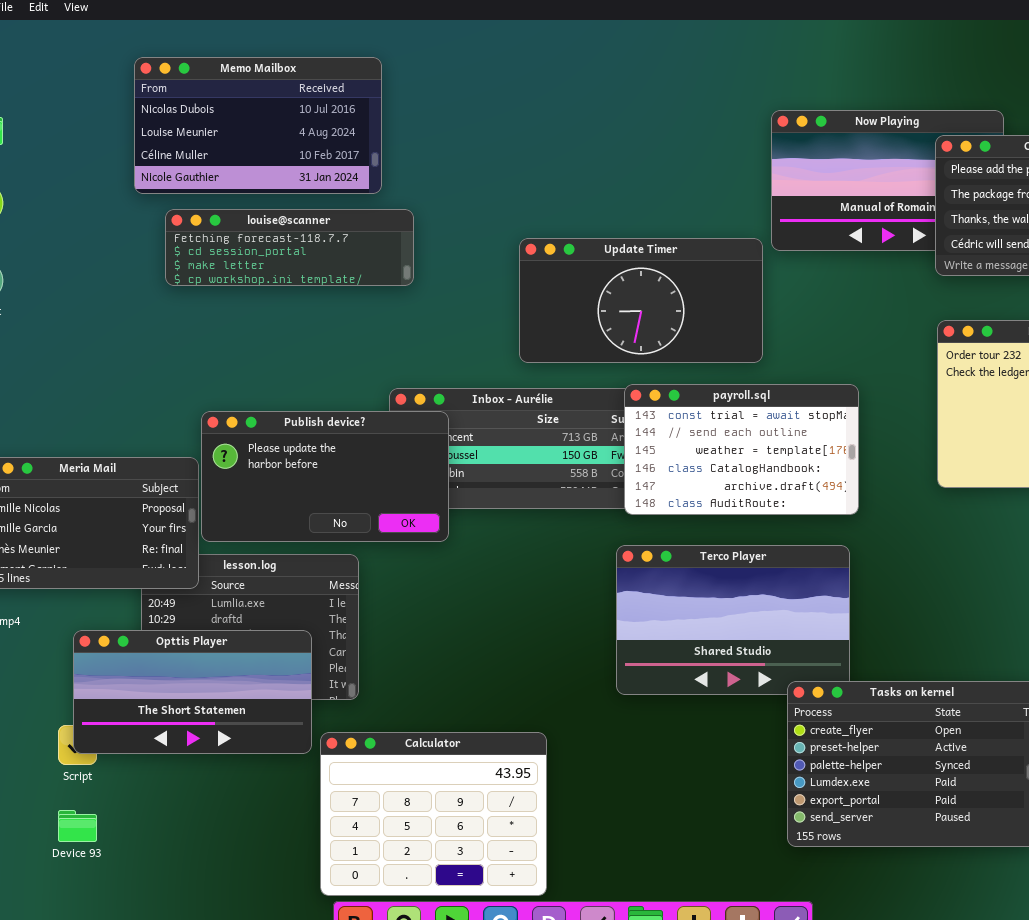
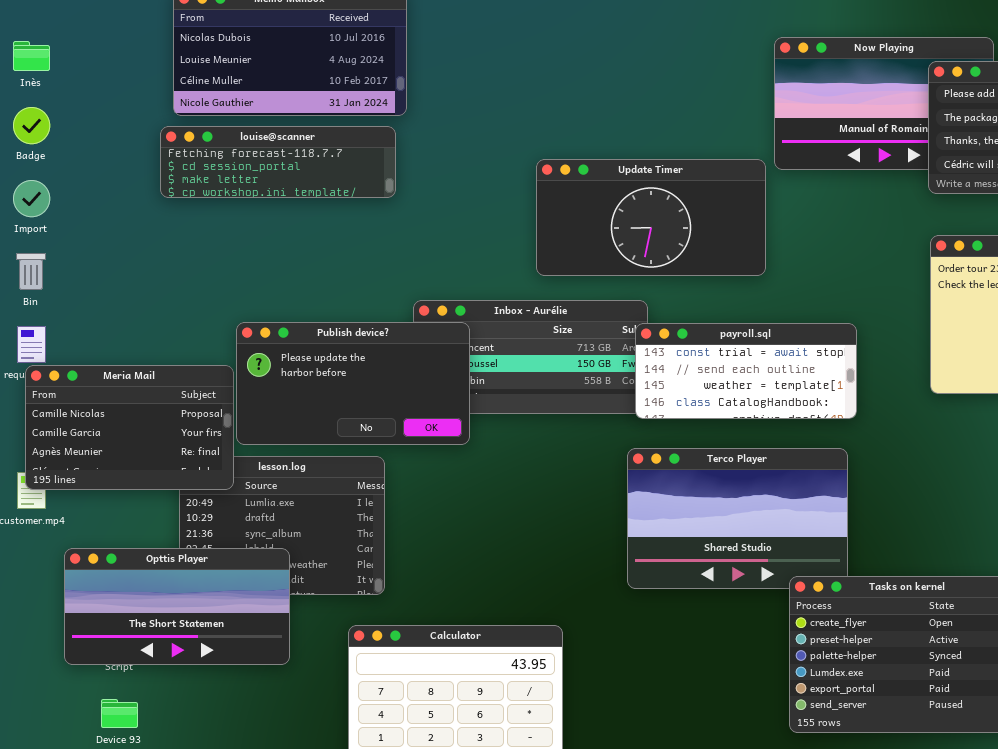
louise@scanner: [165,209,414,286] -> [160,126,396,198], moved
payroll.sql: [624,384,859,515] -> [635,323,857,419], resized
Opttis Player: [73,630,312,754] -> [64,548,290,665], moved

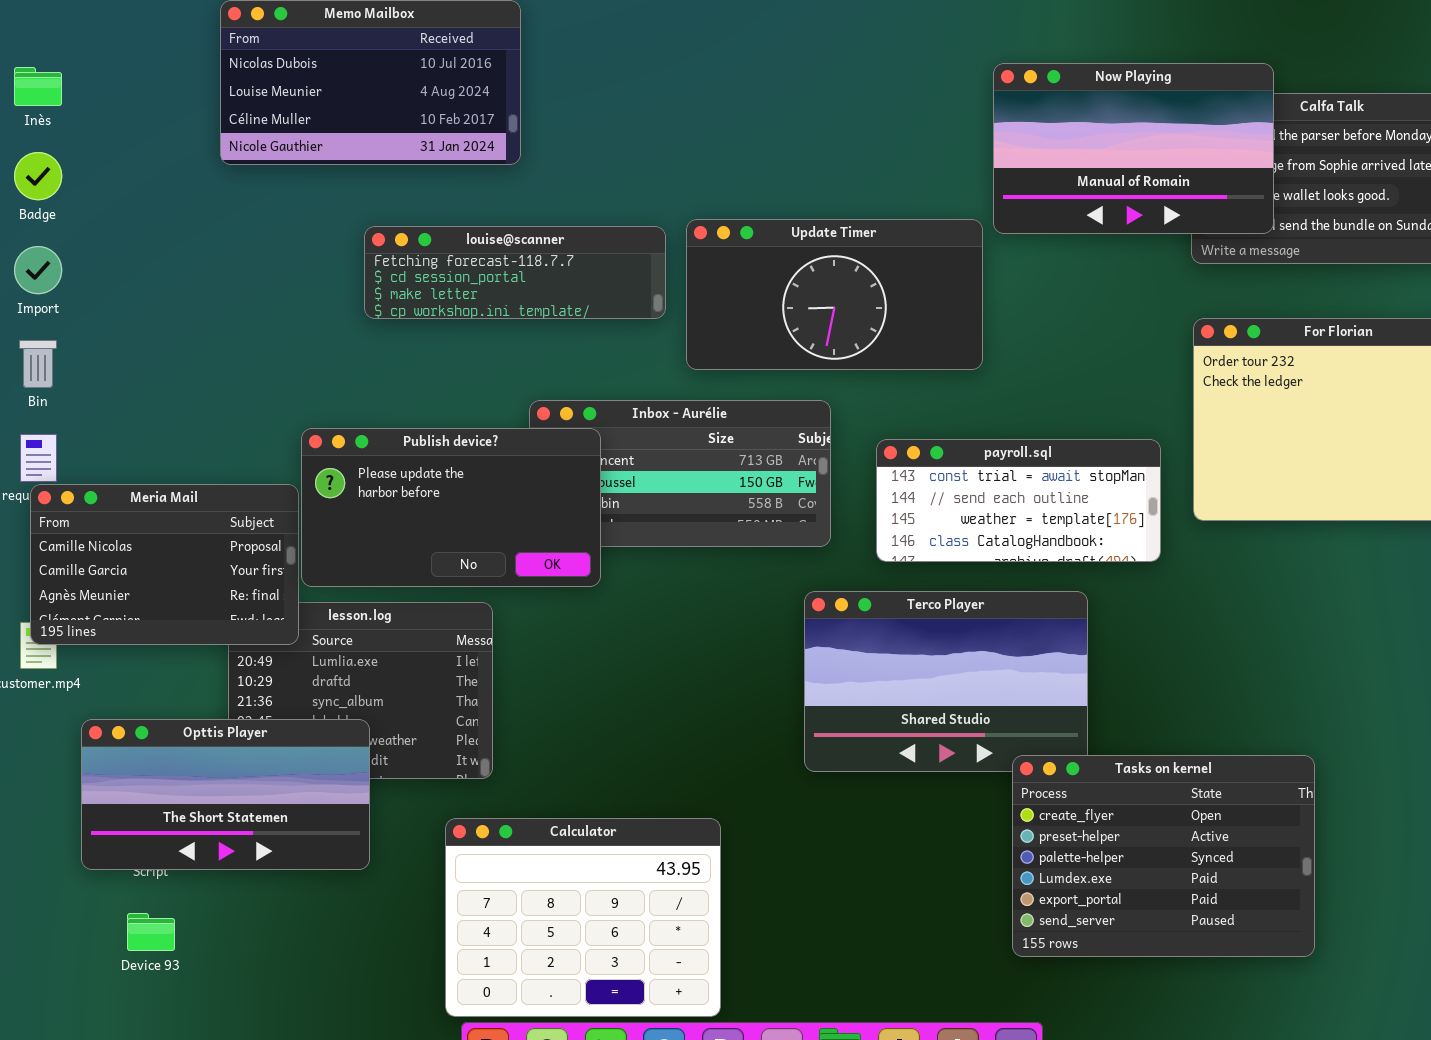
Now Playing: [774,37,994,170] -> [993,63,1274,234], raised
louise@scanner: [160,126,396,198] -> [364,226,666,319], moved
payroll.sql: [635,323,857,419] -> [876,439,1161,562], moved

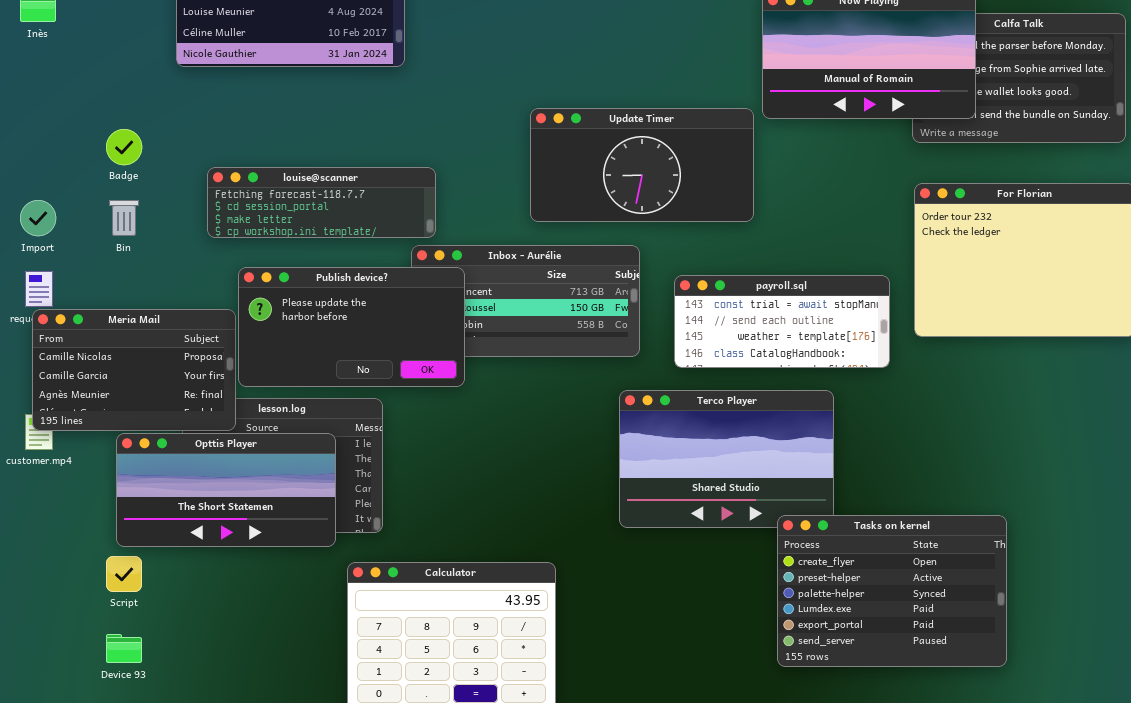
Badge: [14,152,62,200] -> [106,129,142,165], moved
louise@scanner: [364,226,666,319] -> [207,167,436,238], moved
Import: [14,246,62,294] -> [20,200,56,236], moved
Bin: [19,340,57,388] -> [109,200,139,236], moved
Opttis Player: [81,719,370,870] -> [116,433,336,547], moved

